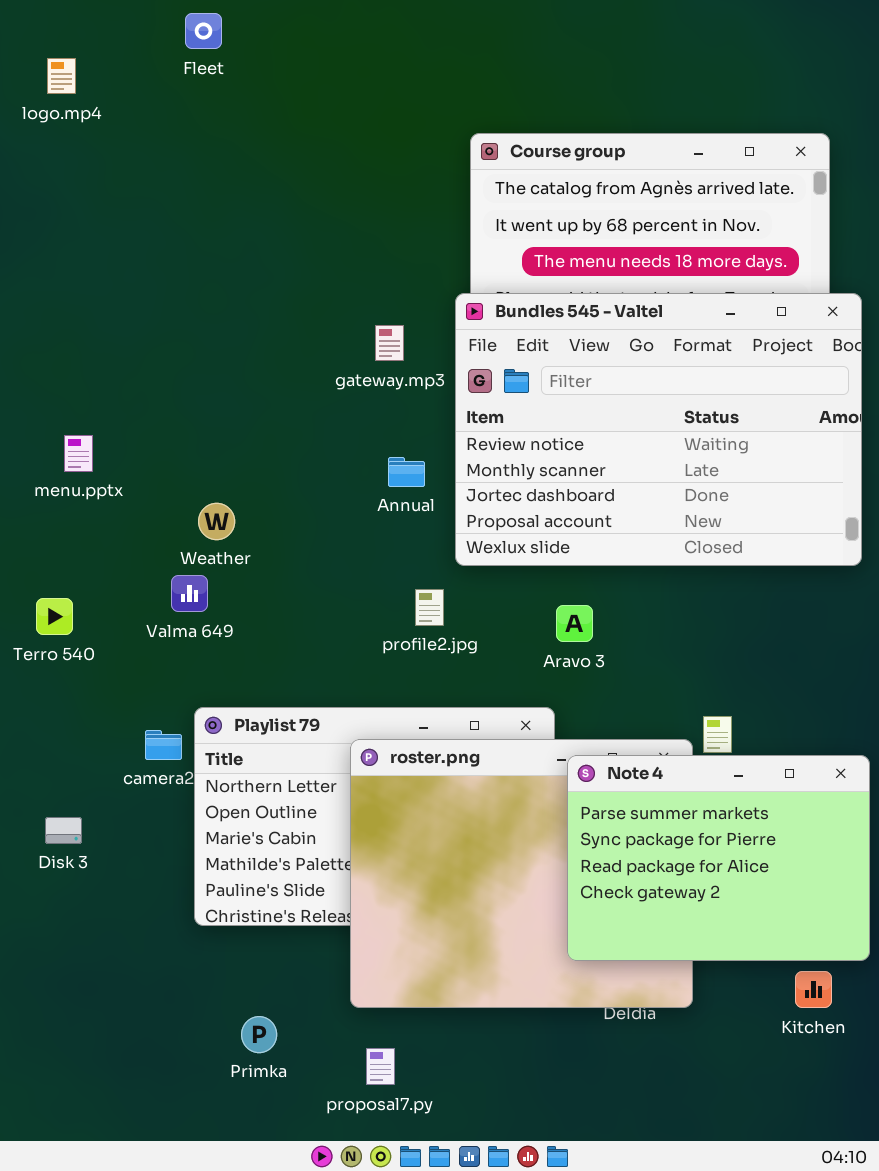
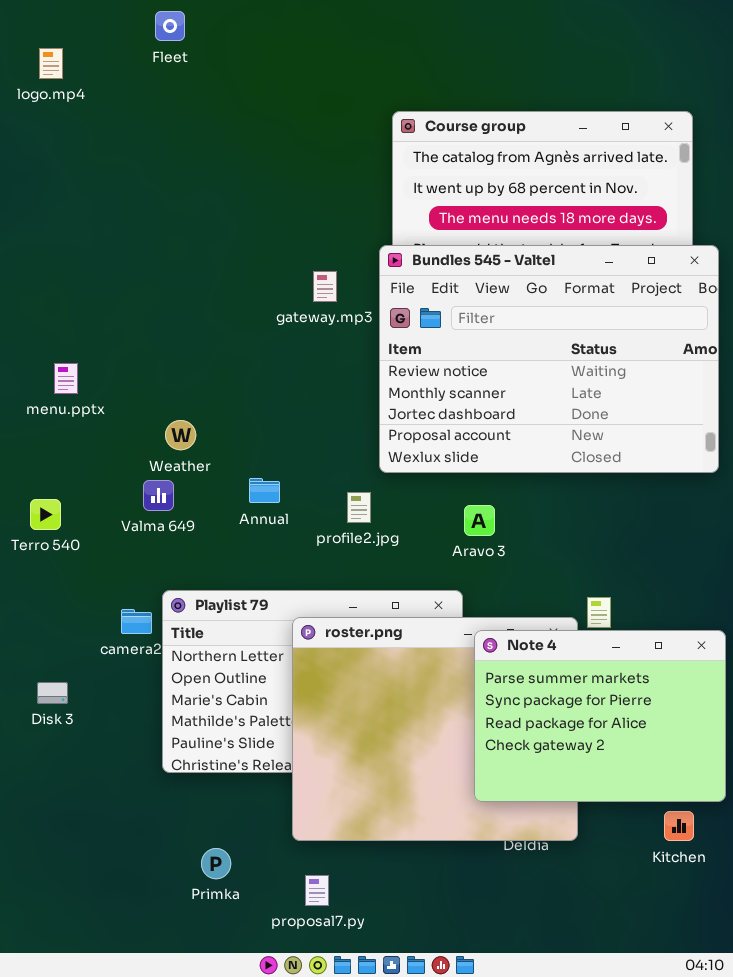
Annual: [388,457,425,487] -> [249,478,280,503], moved

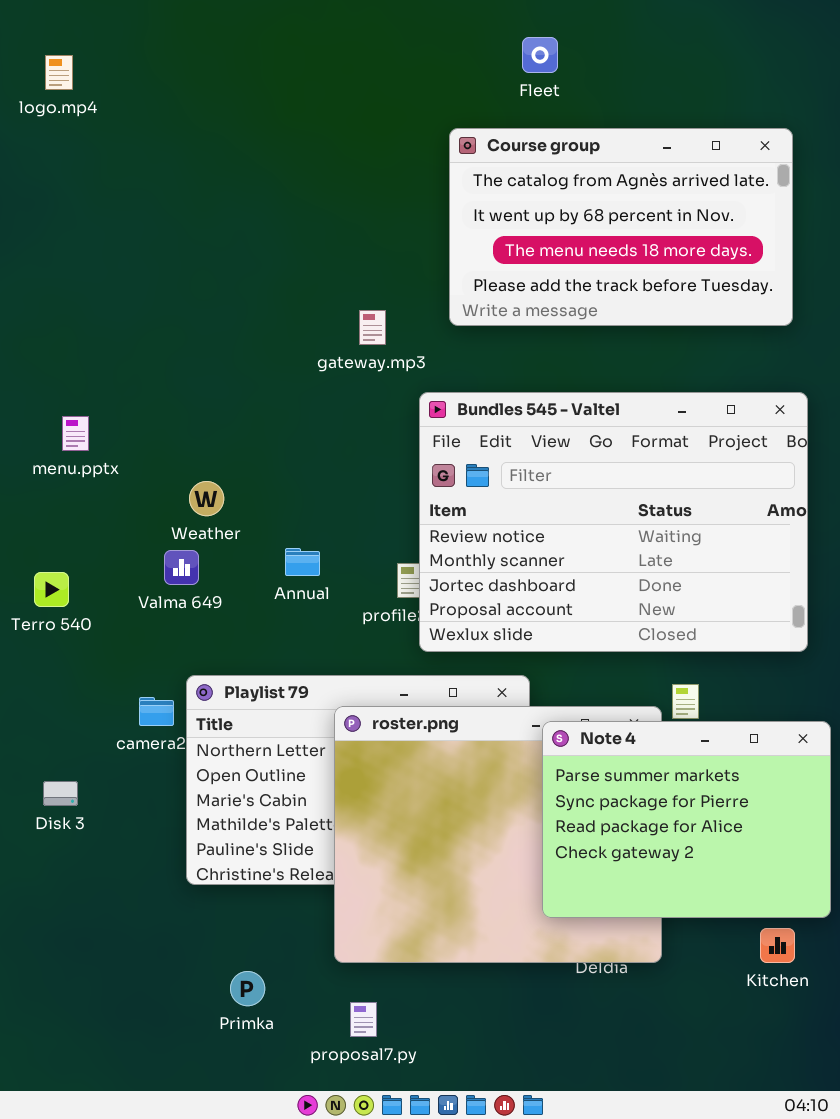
Fleet: [155,11,185,41] -> [522,37,558,73], moved
Bundles 545 - Valtel: [379,245,719,473] -> [419,392,808,652], moved

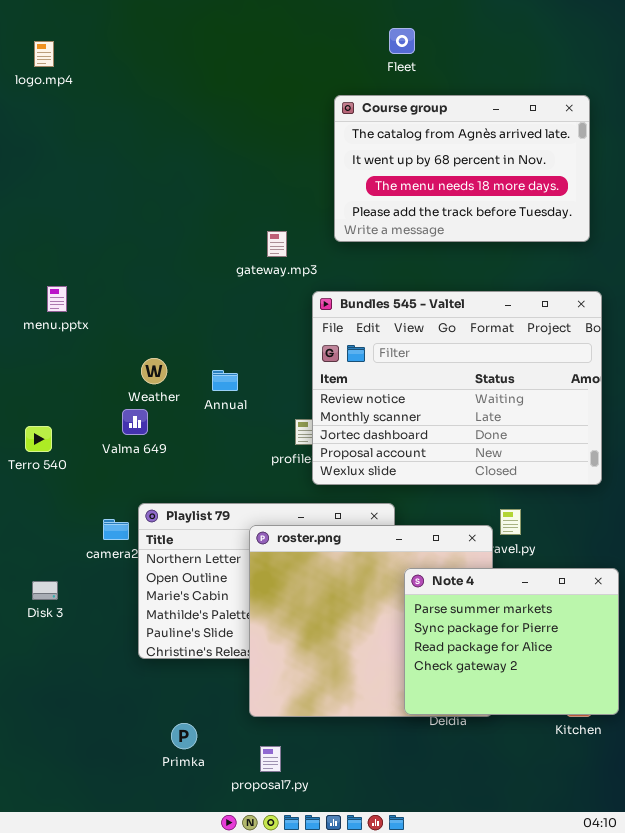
menu.pptx: [62,416,89,451] -> [47,286,67,312], moved
Annual: [285,548,320,576] -> [212,370,238,391], moved
Note 4: [542,721,831,918] -> [404,568,619,715], moved

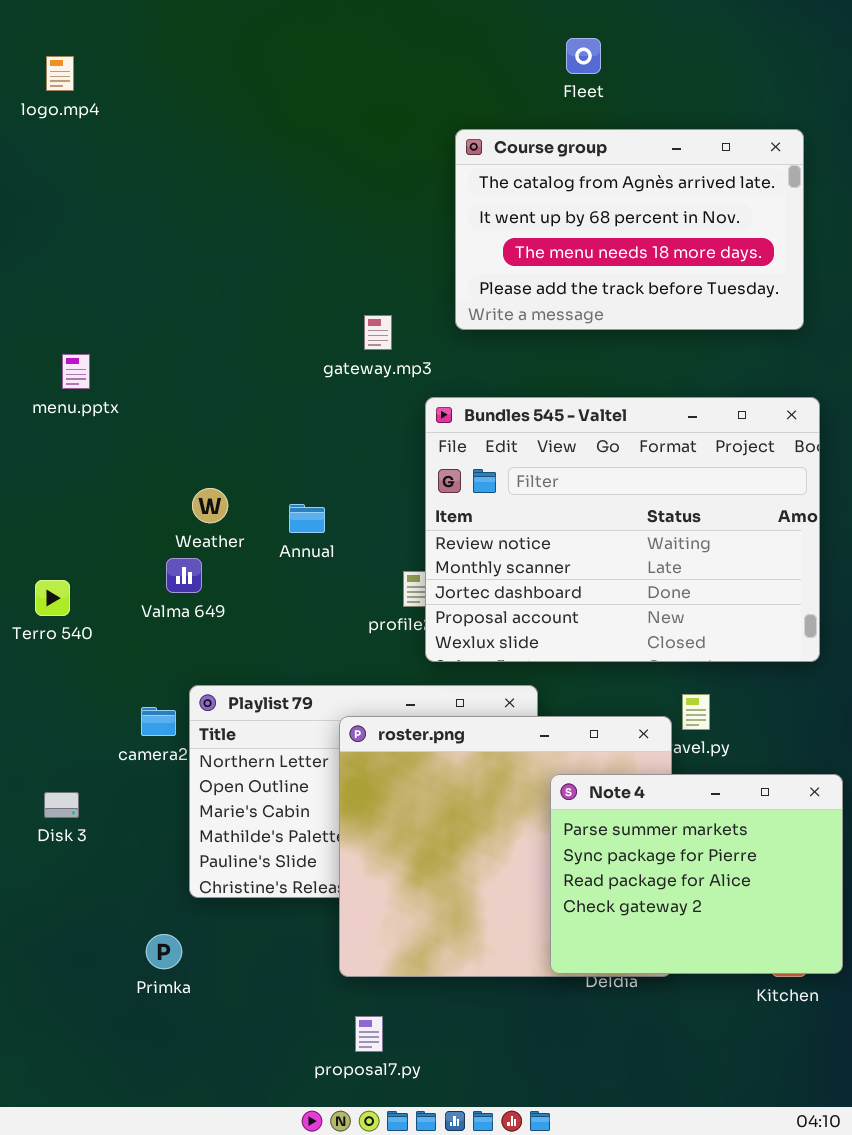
Fleet: [389,28,415,54] -> [566,38,601,74], moved
menu.pptx: [47,286,67,312] -> [62,354,90,389], moved
Primka: [171,723,197,749] -> [146,934,182,969], moved

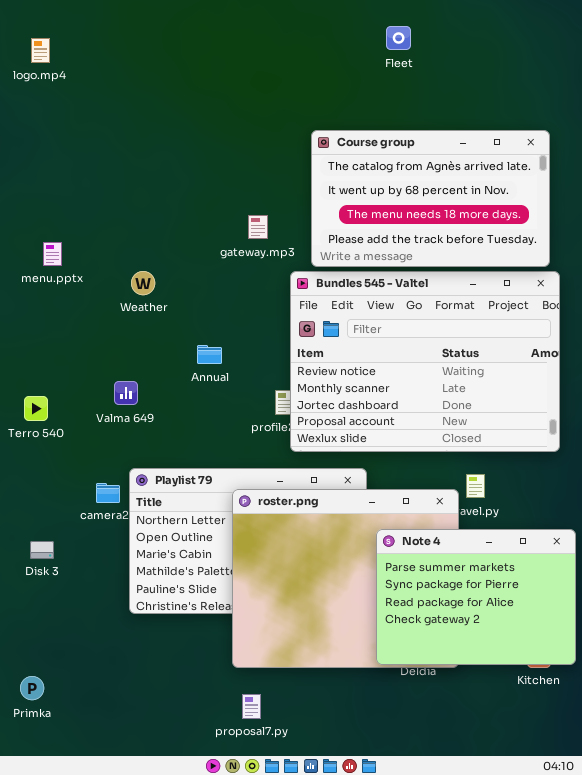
Course group: [455,129,804,330] -> [311,130,550,267], moved
Weather: [192,488,228,523] -> [131,271,155,295], moved
Primka: [146,934,182,969] -> [20,676,44,700], moved

